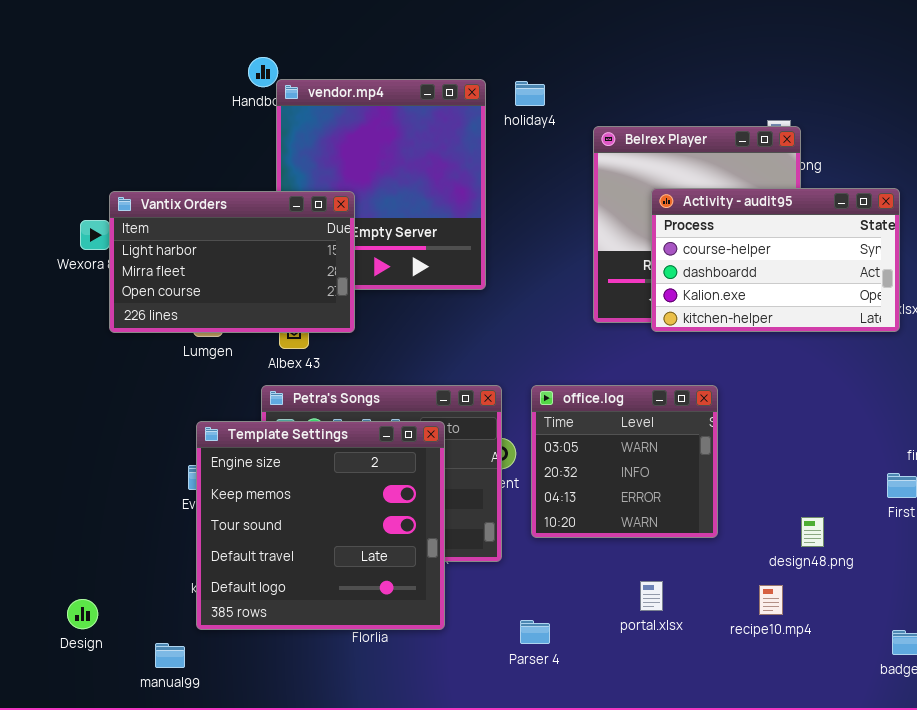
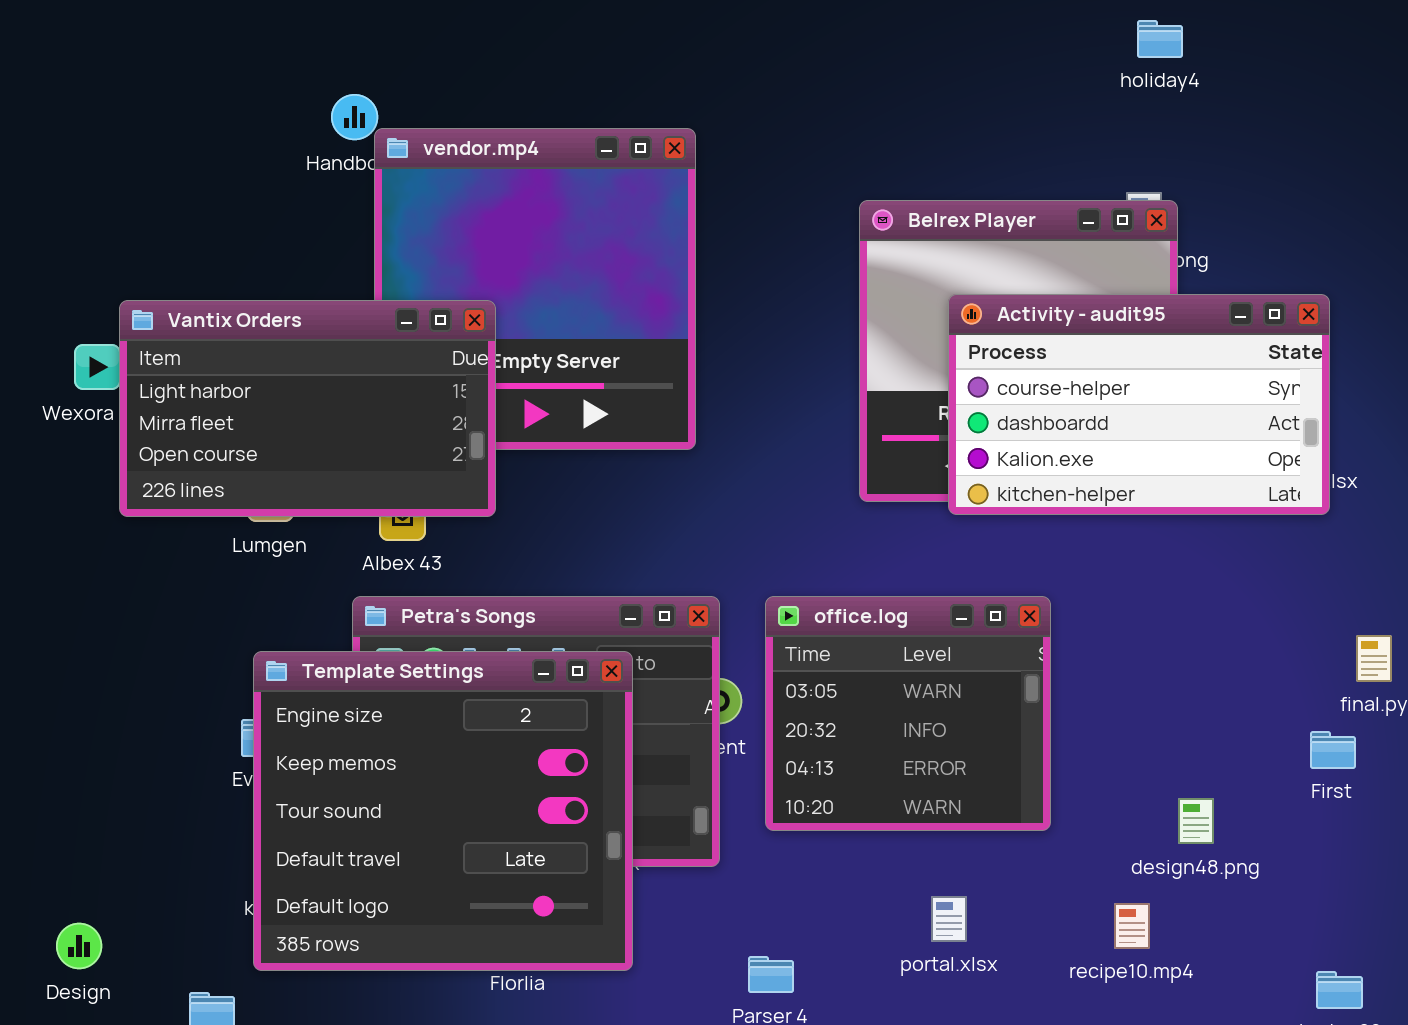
holiday4: [515,81,545,106] -> [1137,20,1183,58], moved

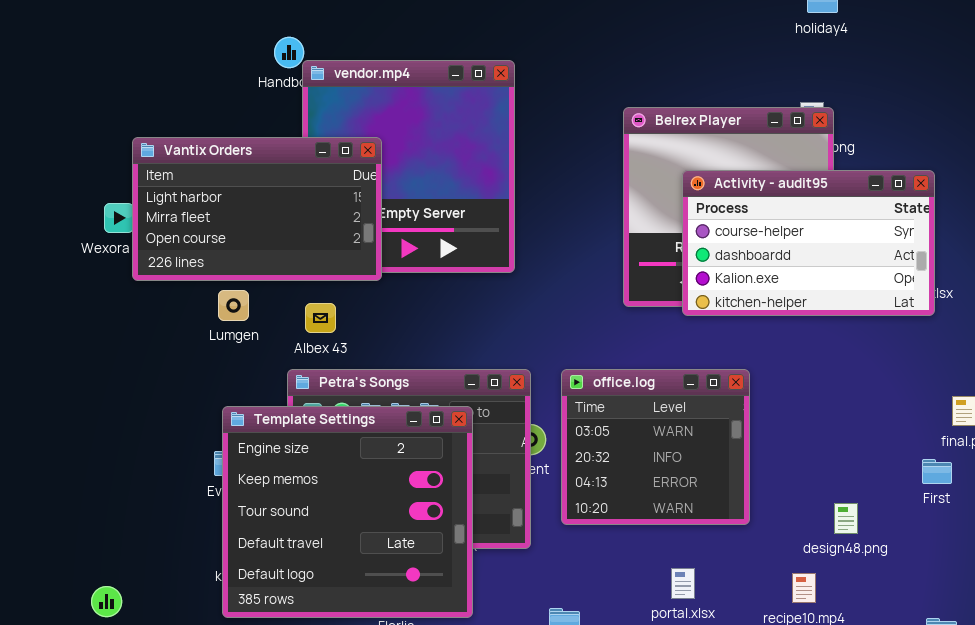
Vantix Orders: [119,300,496,517] -> [132,137,382,281], moved

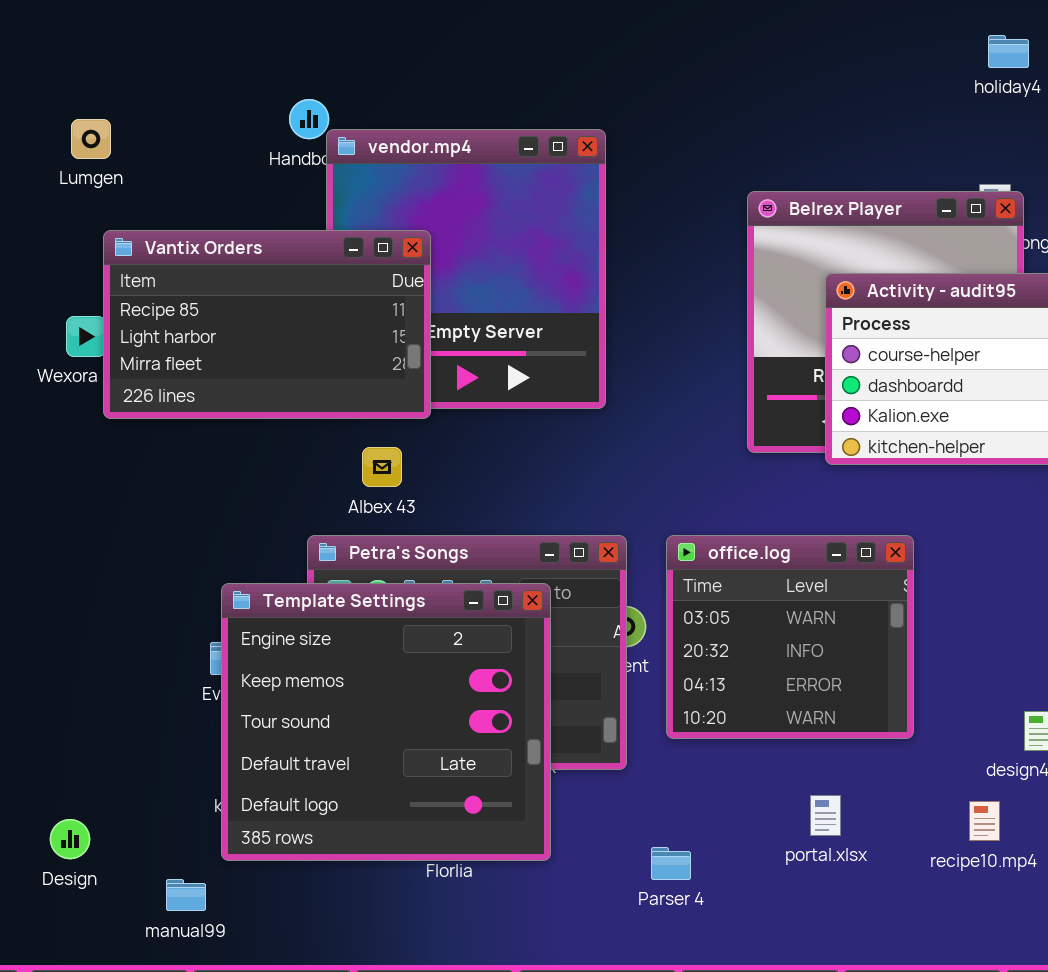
Vantix Orders: [132,137,382,281] -> [103,230,431,419], scrolled up 1 row
Lumgen: [218,290,249,321] -> [71,119,111,159], moved
Albex 43: [305,303,336,333] -> [362,447,402,487], moved

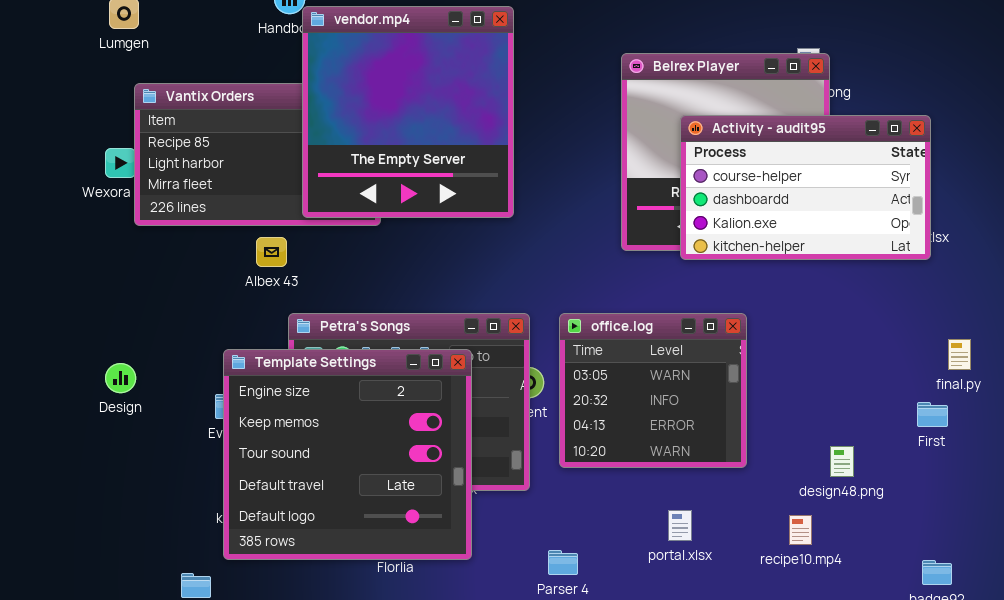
vendor.mp4: [326,129,606,409] -> [302,6,514,218], raised
Albex 43: [362,447,402,487] -> [256,237,287,267], moved
Design: [50,819,90,859] -> [105,363,136,393], moved

